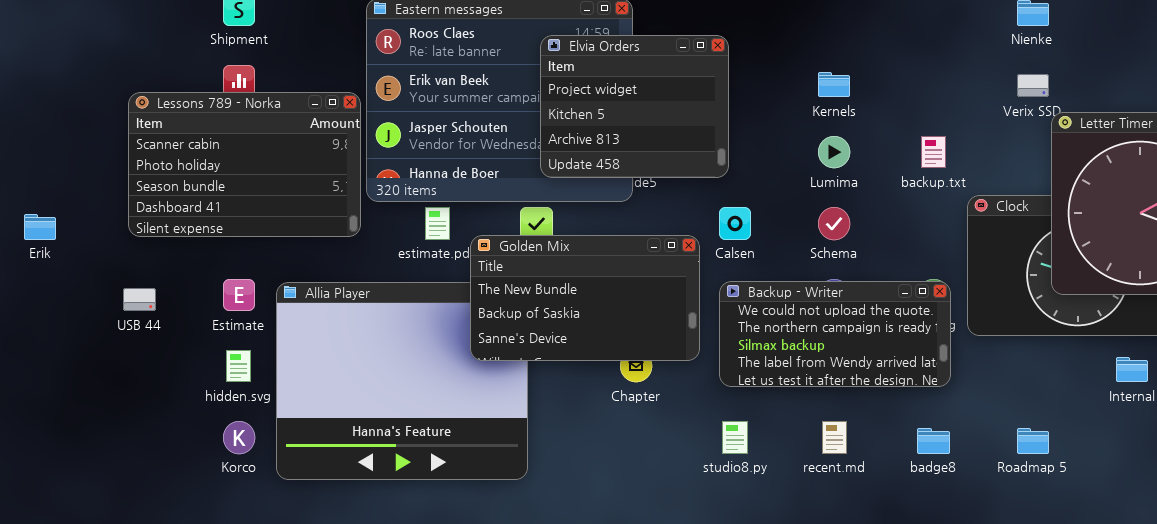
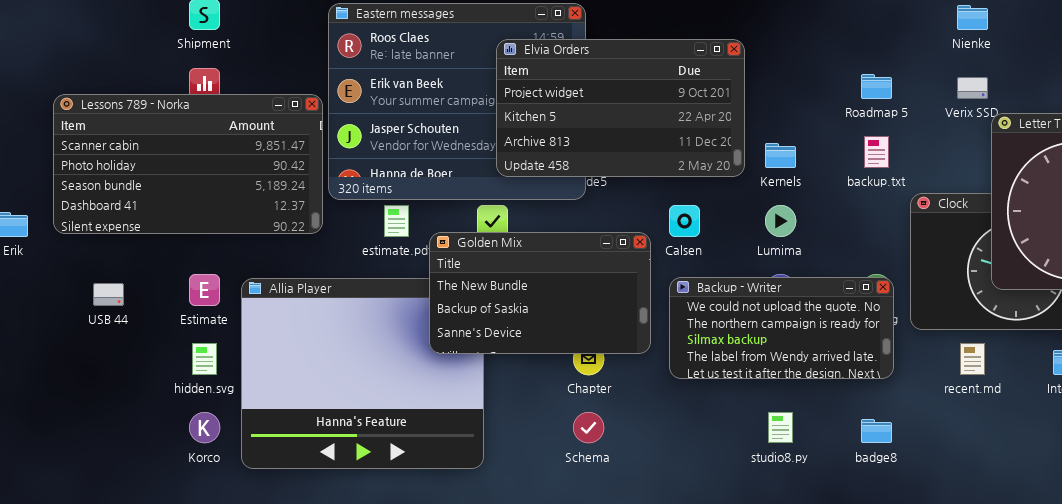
Elvia Orders: [540,35,729,178] -> [496,39,745,177], resized
Kernels: [818,72,850,97] -> [765,143,796,168], moved
Lessons 789 - Norka: [128,92,361,237] -> [53,94,323,234], resized
Lumima: [818,136,850,168] -> [765,205,796,237], moved
Schema: [818,207,850,240] -> [573,412,604,443], moved
studio8.py: [722,421,748,454] -> [768,412,793,443], moved
recent.md: [822,421,847,454] -> [960,343,985,375], moved
Roadmap 5: [1017,428,1049,454] -> [861,74,892,99], moved

